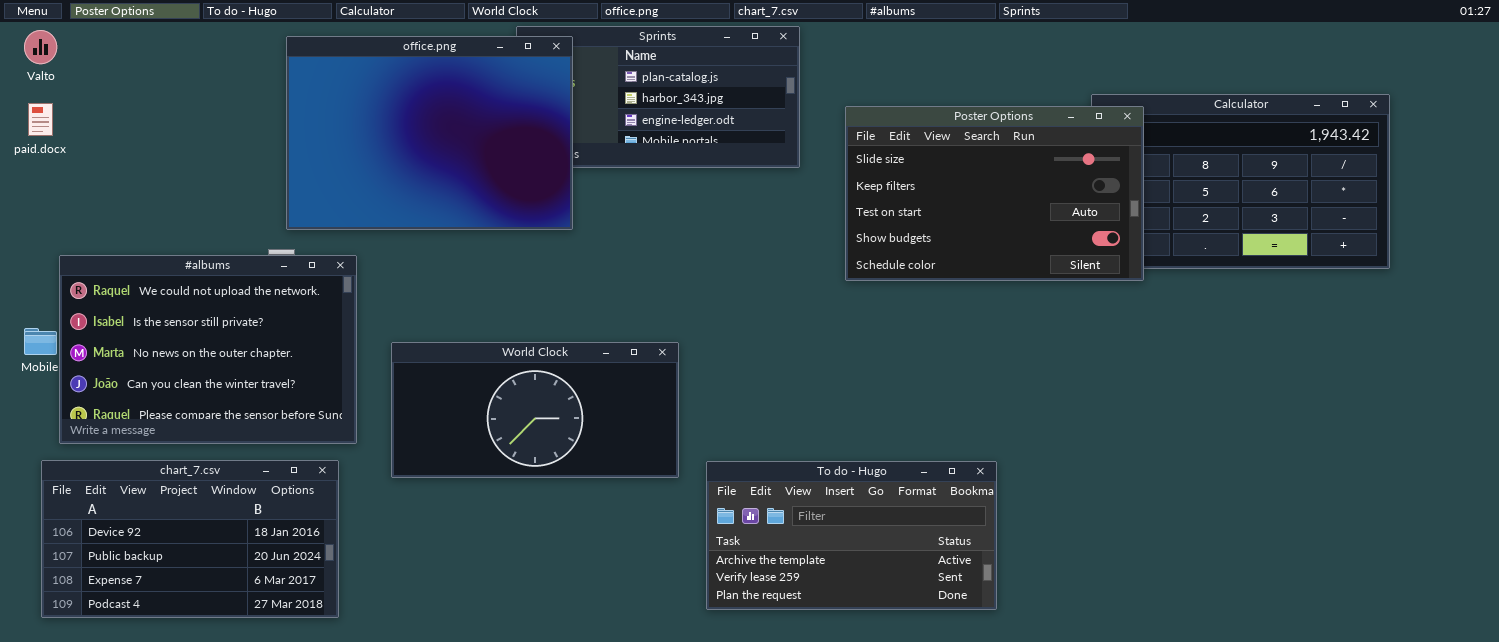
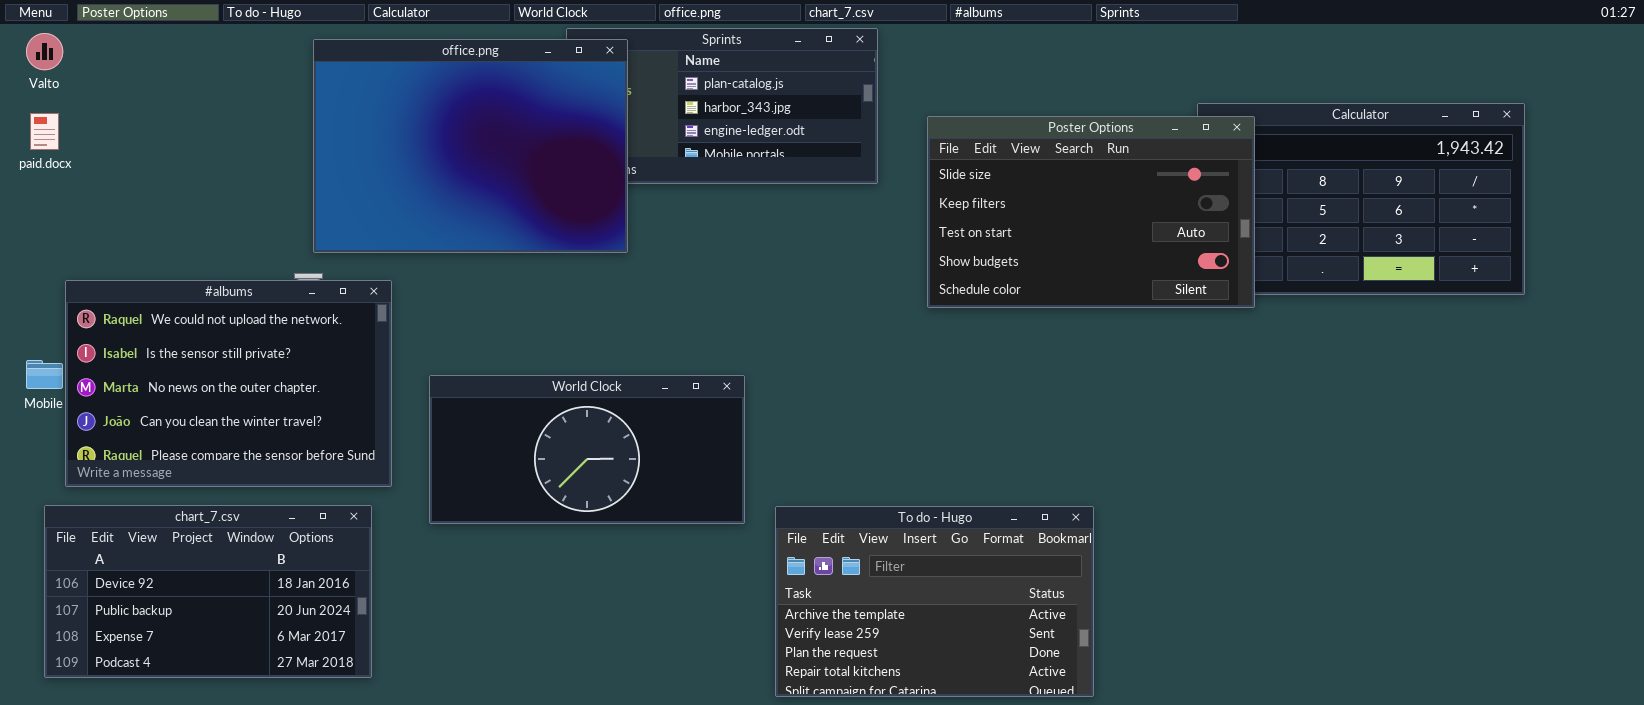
To do - Hugo: [706,461,997,610] -> [775,506,1094,697], resized

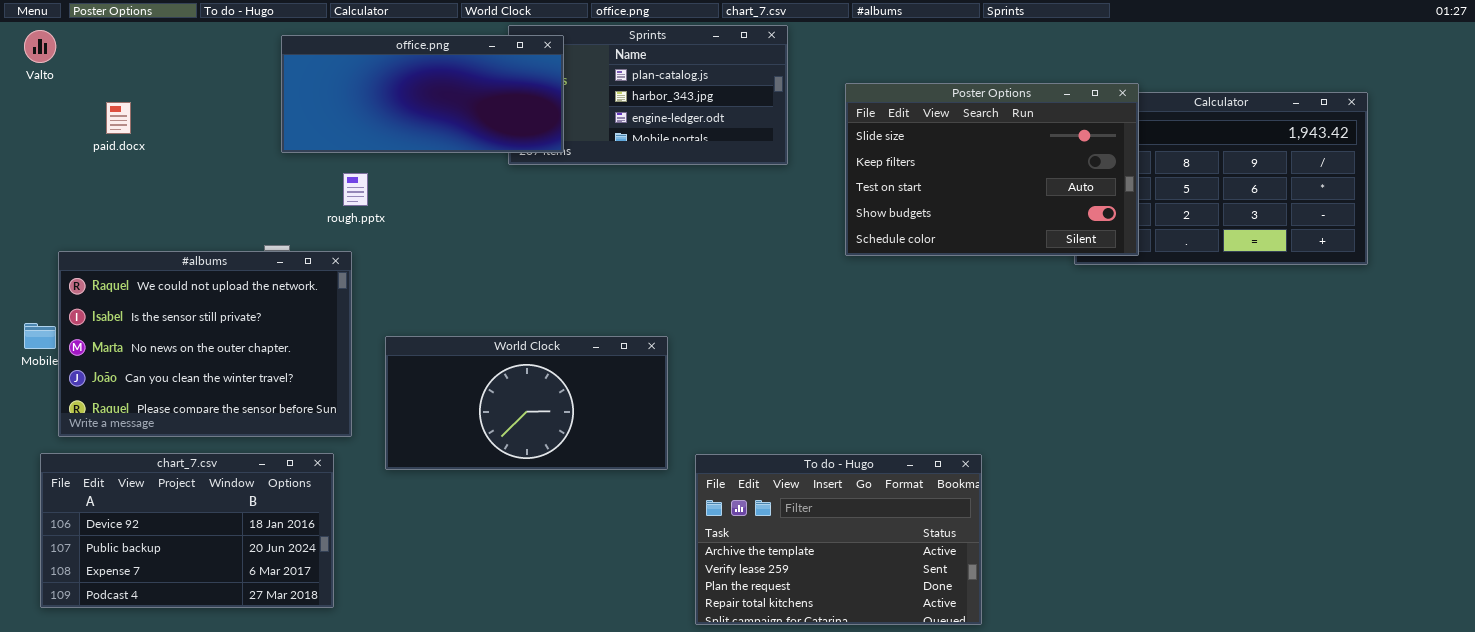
office.png: [313,39,628,253] -> [281,35,564,153], resized
paid.docx: [30,113,59,150] -> [106,102,131,134], moved
Poster Options: [927,116,1255,308] -> [845,83,1139,256], moved

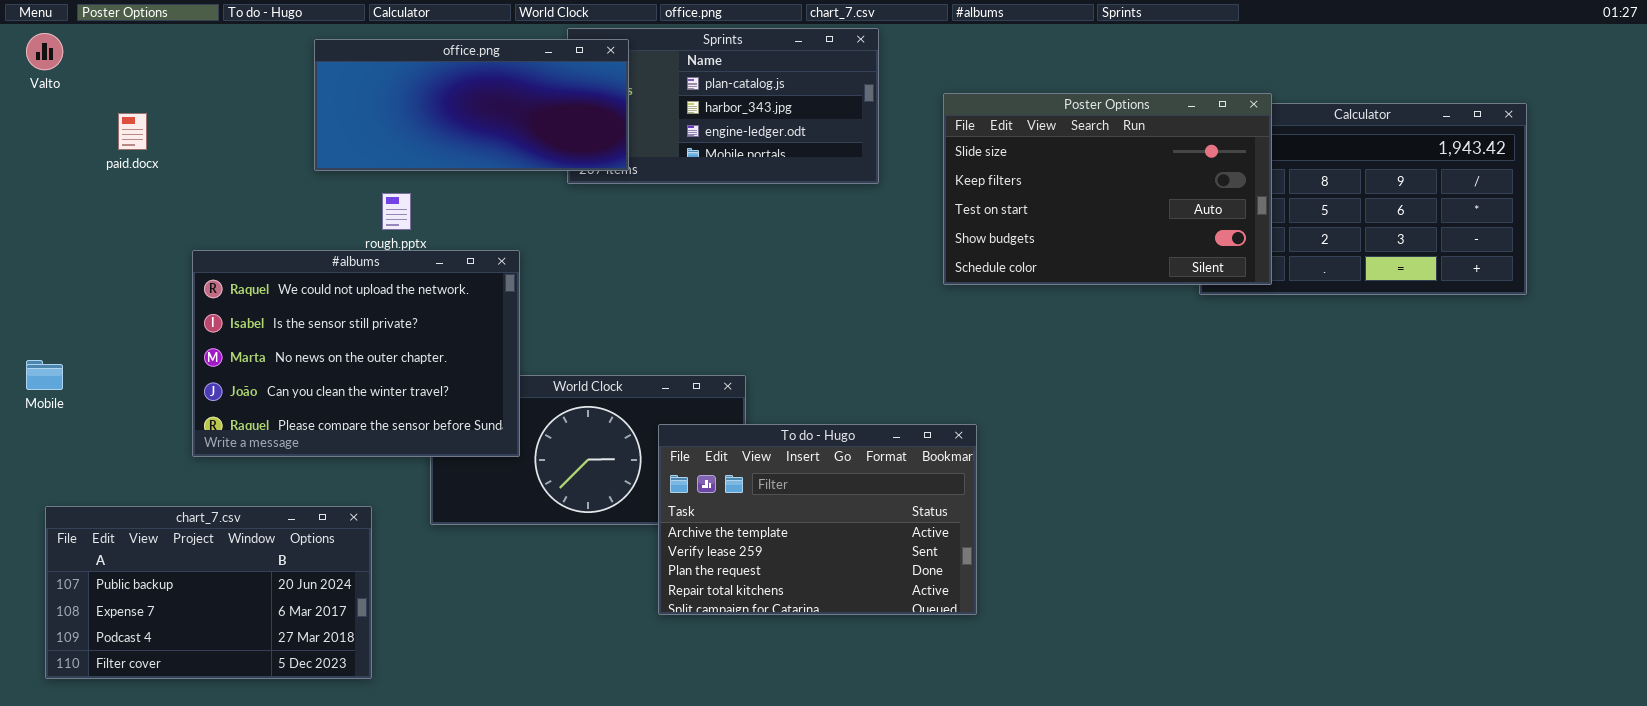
#albums: [58,251,352,437] -> [192,250,520,457], moved
chart_7.csv: [40,453,334,608] -> [45,506,372,679], scrolled down 1 row
To do - Hugo: [695,454,982,625] -> [658,424,977,615], moved

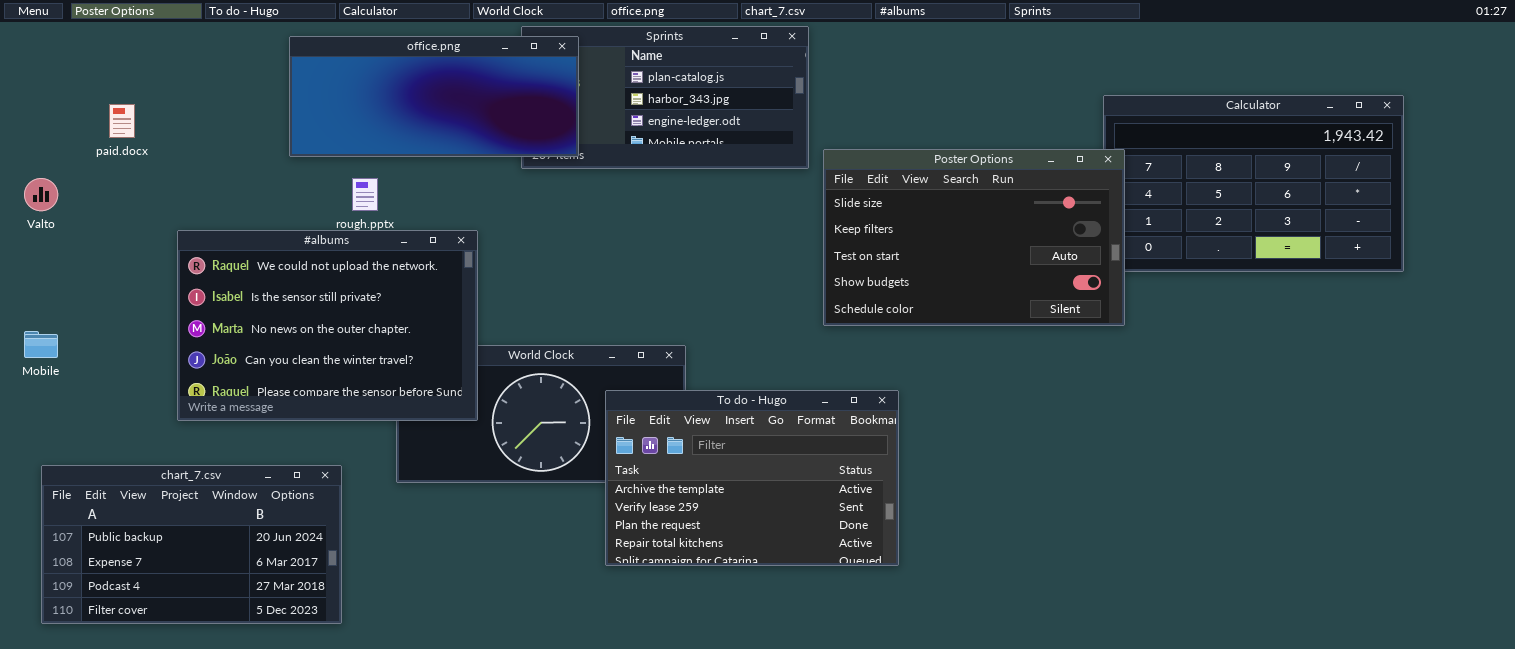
Valto: [26,33,63,70] -> [24,178,58,211], moved
Poster Options: [943,93,1272,285] -> [823,149,1125,326], moved

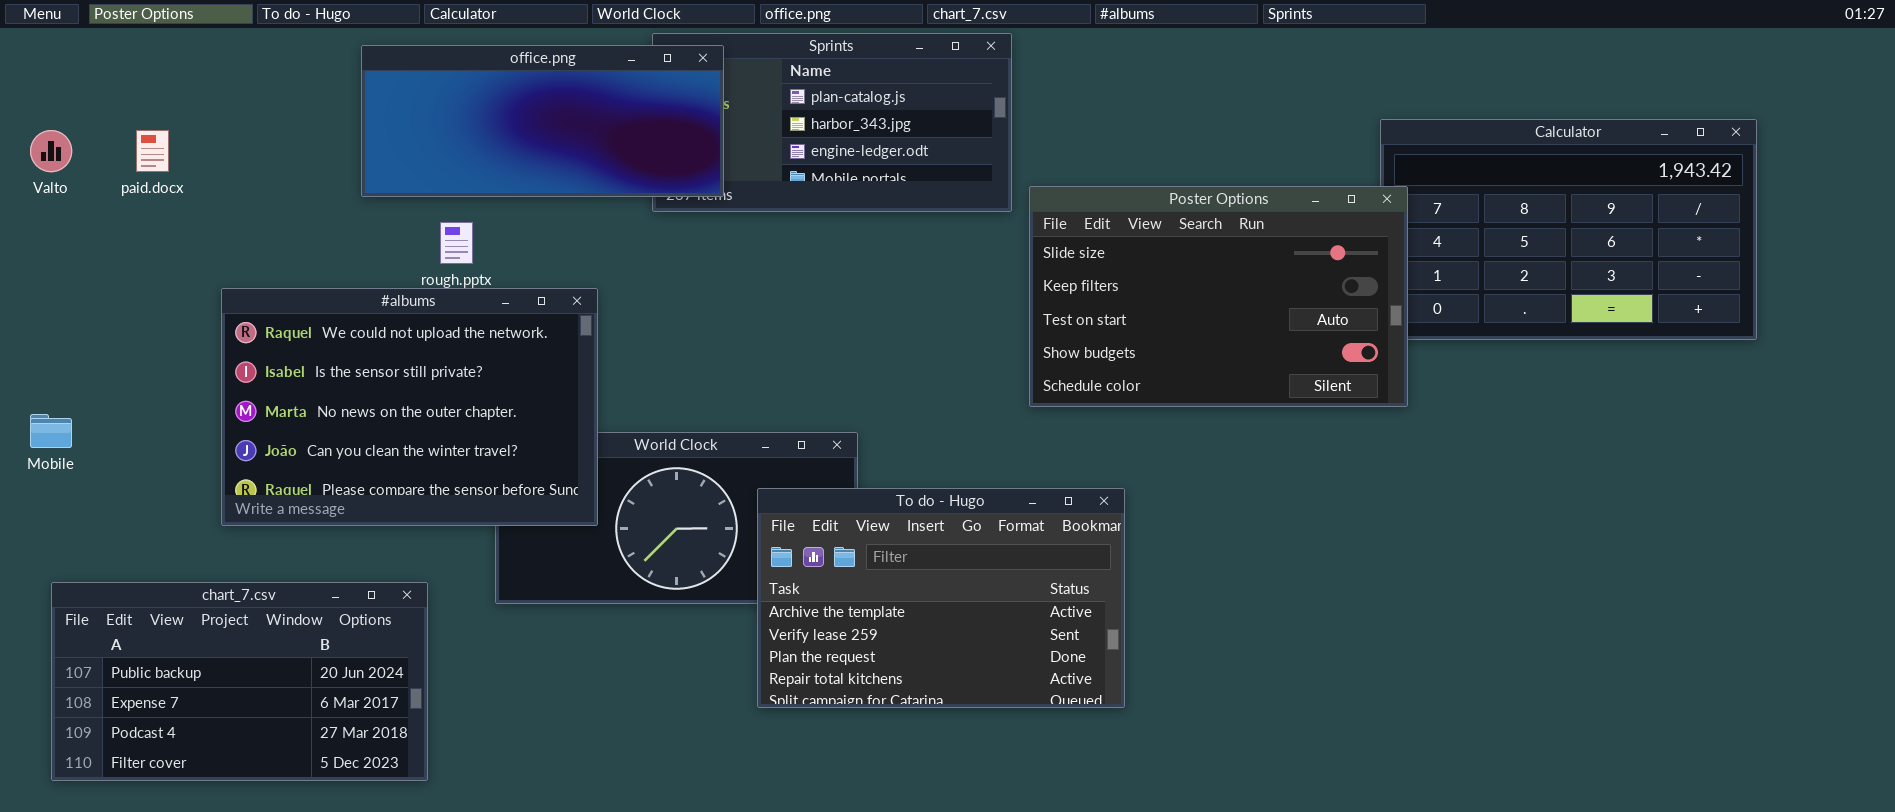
Valto: [24,178,58,211] -> [30,130,72,172], moved

